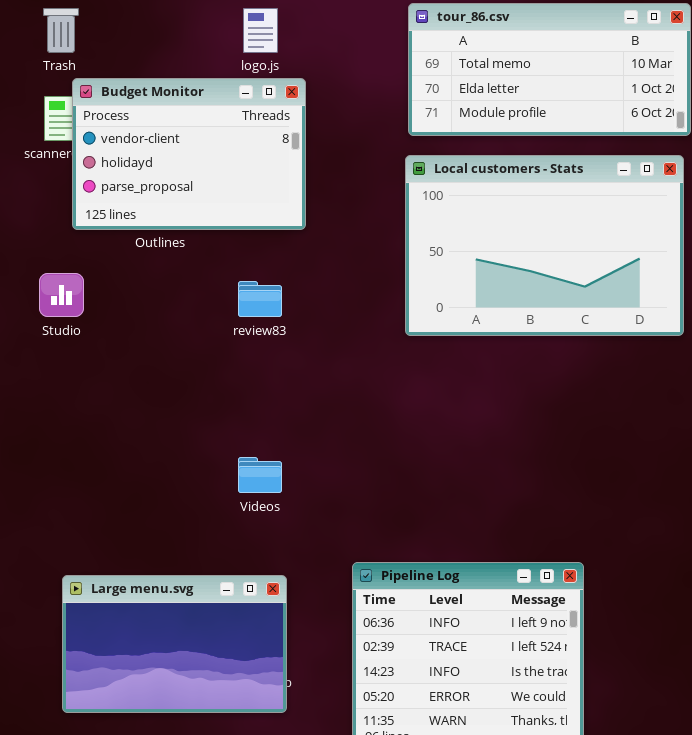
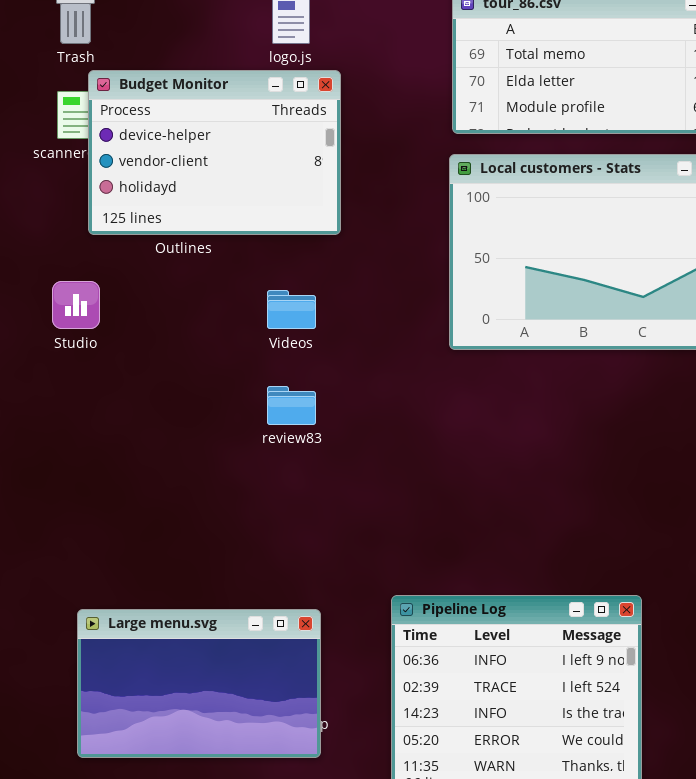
Budget Monitor: [72,78,306,230] -> [88,70,341,235], scrolled up 1 row
review83: [238,281,282,317] -> [267,386,316,425], moved
Videos: [238,457,282,493] -> [267,290,316,329], moved

